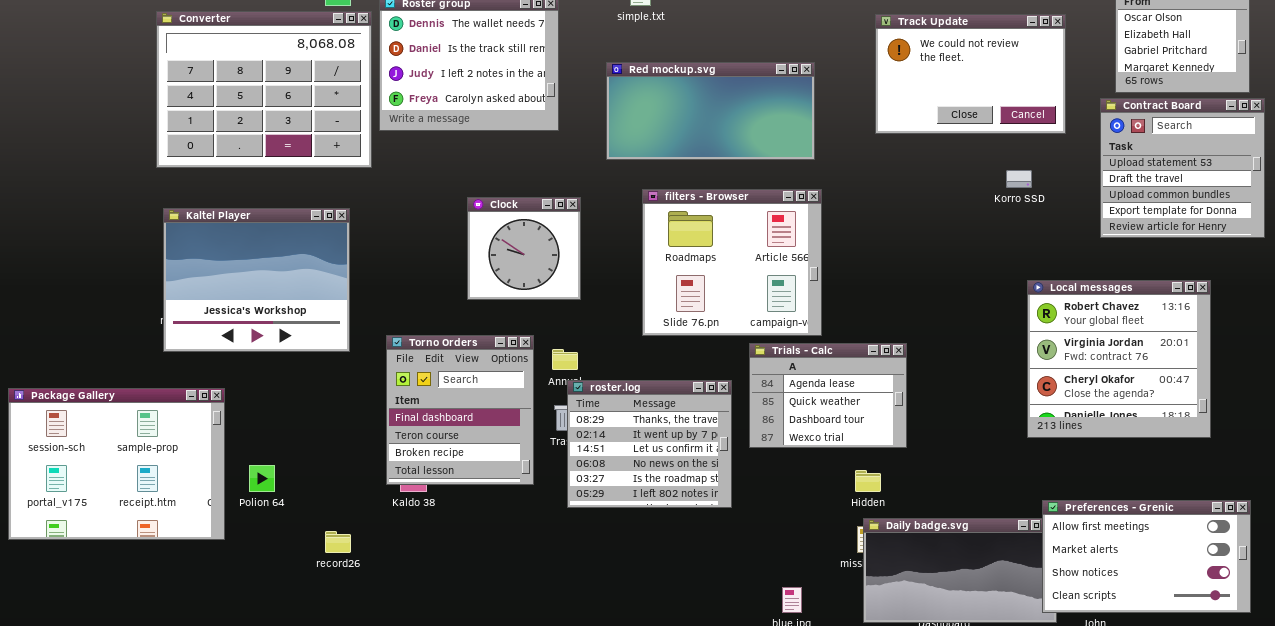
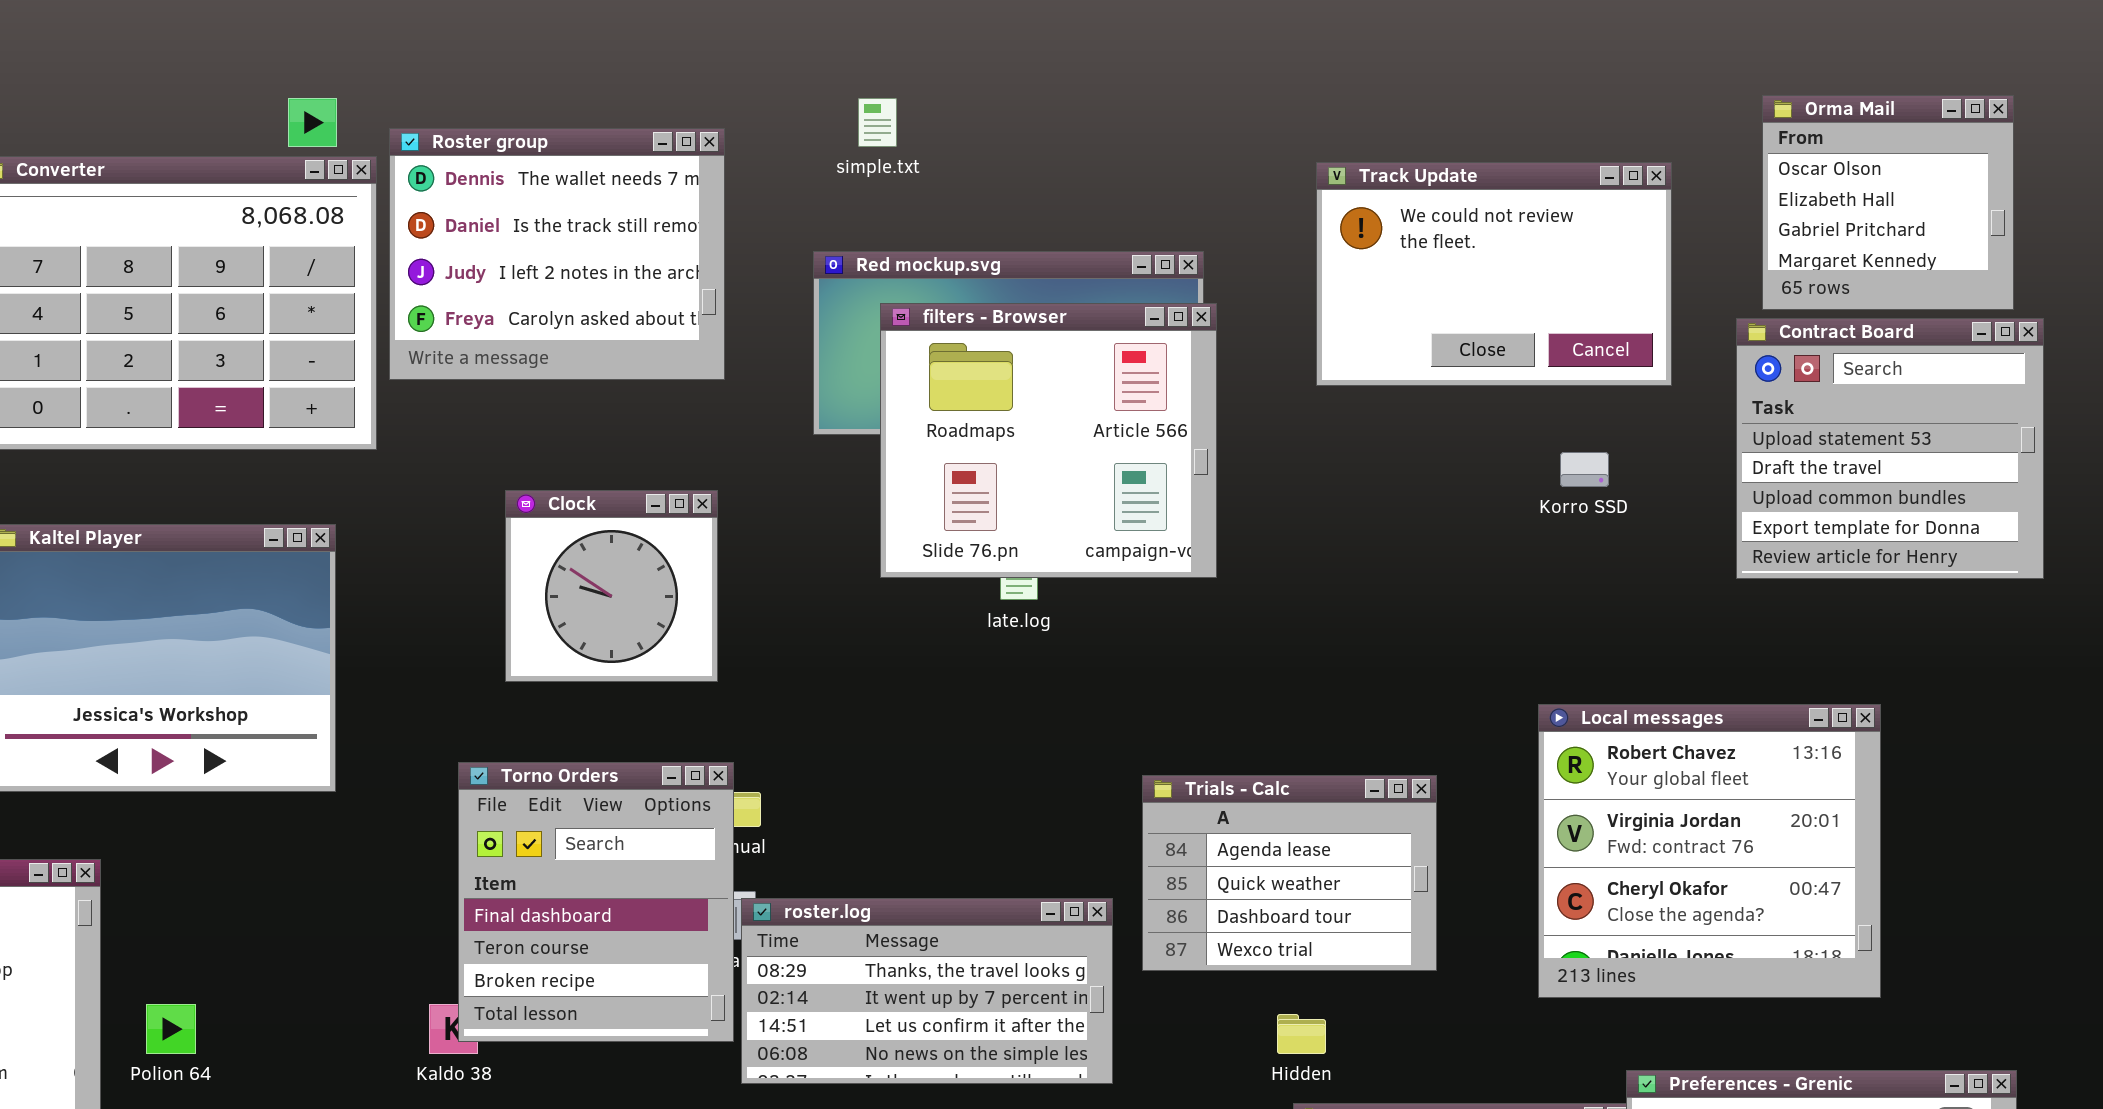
filters - Browser: [642,189,822,336] -> [880,303,1217,578], moved
Clock: [467,197,581,300] -> [505,490,718,682], moved
Local messages: [1027,280,1211,438] -> [1538,704,1881,998], moved
Torno Orders: [386,335,534,485] -> [458,762,734,1042], moved
Trials - Calc: [749,343,907,448] -> [1142,775,1437,971], moved
roster.log: [567,380,732,508] -> [741,898,1113,1084], resized

